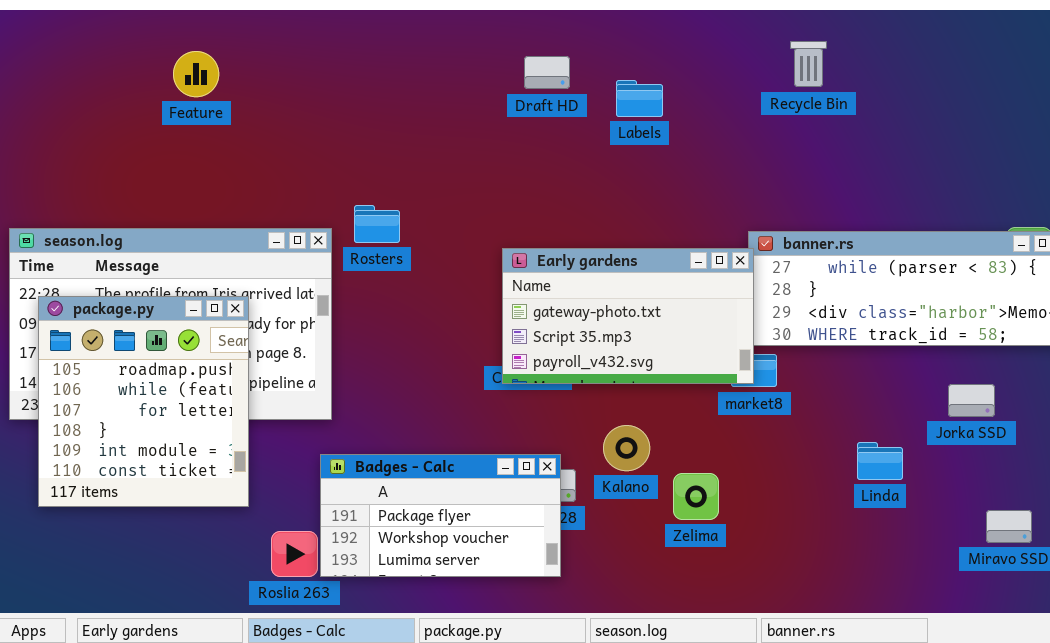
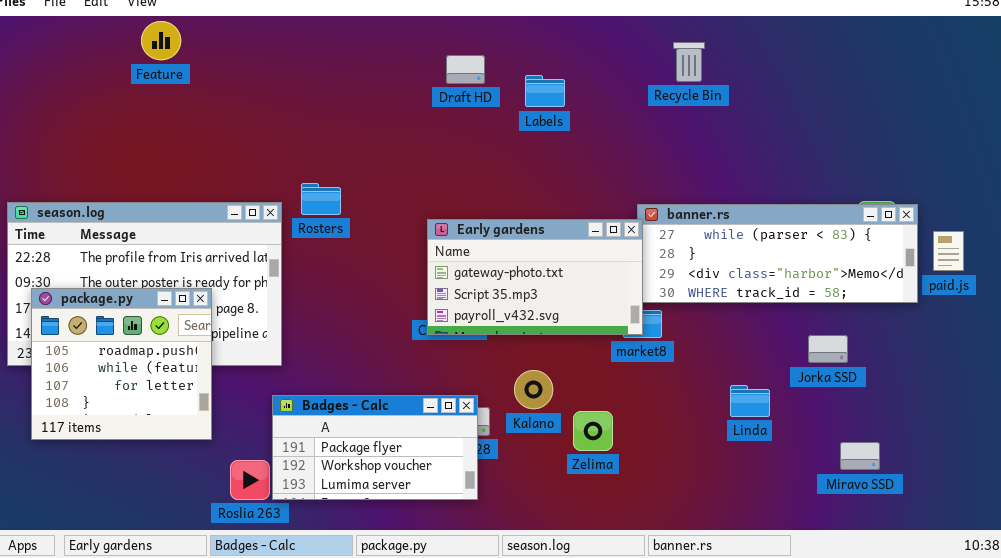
Feature: [173,51,219,97] -> [141,21,181,60], moved
package.py: [38,296,249,507] -> [31,288,212,440], resized

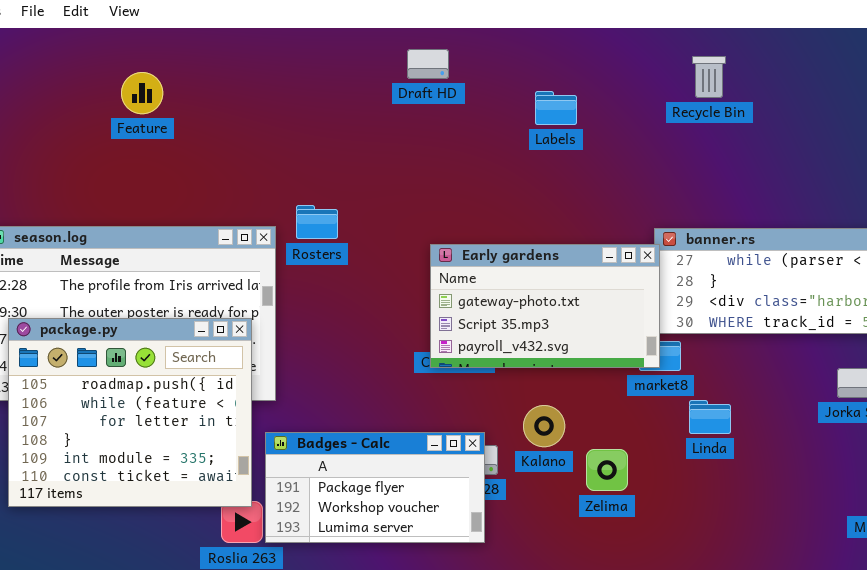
Feature: [141,21,181,60] -> [121,72,163,114], moved
Draft HD: [446,55,485,84] -> [407,49,449,79], moved
package.py: [31,288,212,440] -> [8,318,252,507], resized
Linda: [730,385,770,417] -> [689,400,731,434], moved

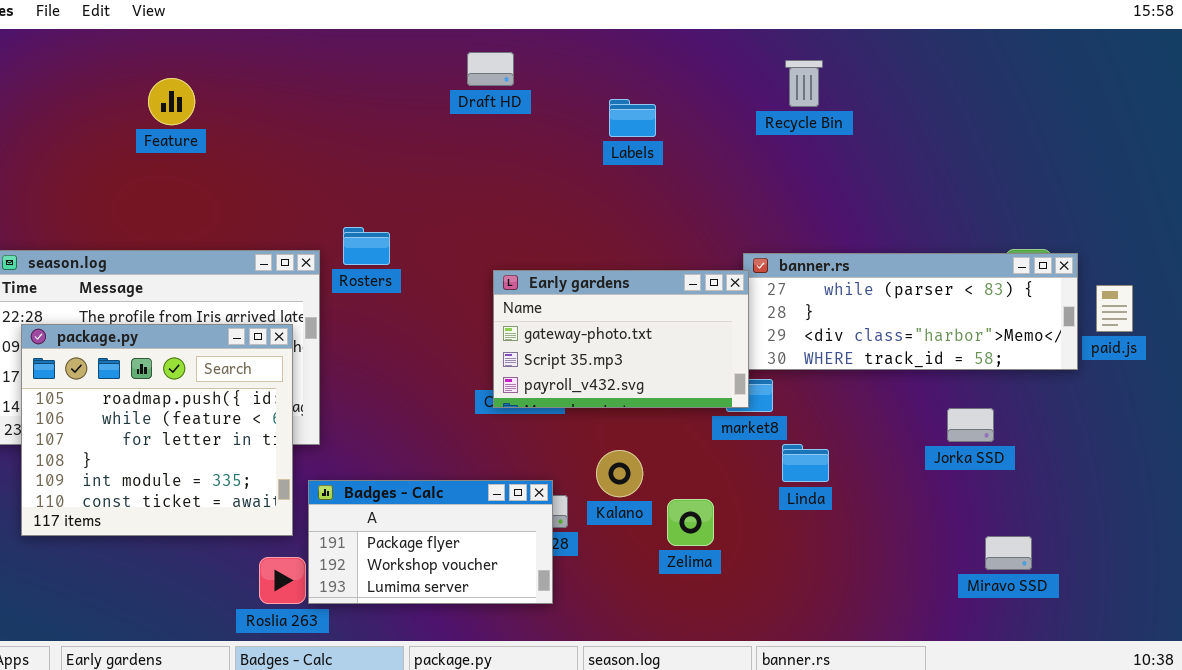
package.py: [8,318,252,507] -> [21,324,293,536], moved

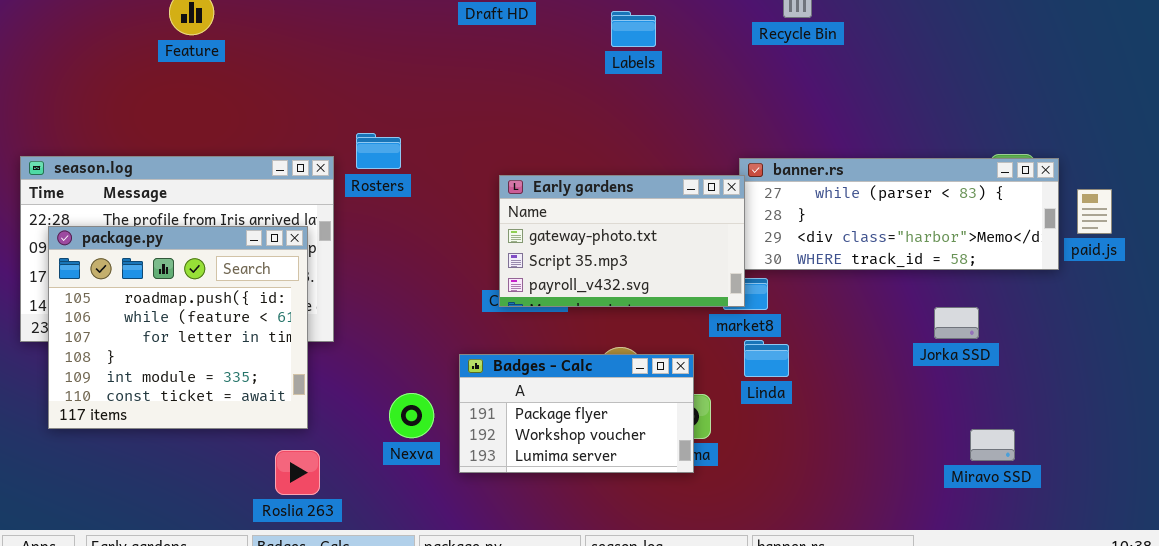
Linda: [782,444,829,482] -> [744,340,789,377], moved
Badges - Calc: [308,480,553,604] -> [459,354,694,473], moved

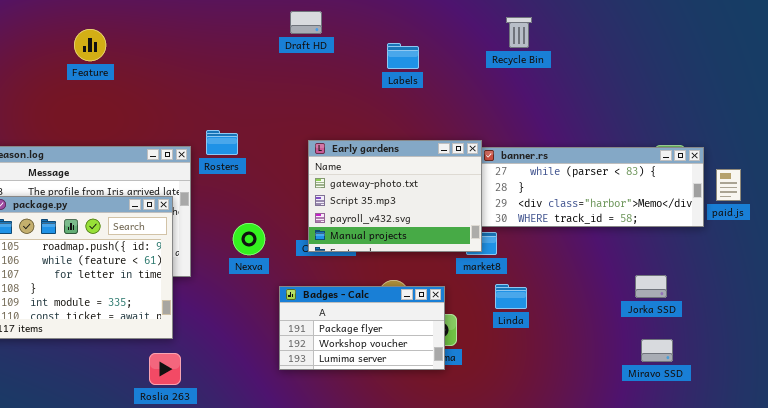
Early gardens: [499,175,745,307] -> [308,140,482,252], resized
Jorka SSD: [934,307,979,339] -> [635,275,667,298], moved
Linda: [744,340,789,377] -> [495,284,527,309], moved
Nexva: [389,393,434,438] -> [233,223,265,255], moved

